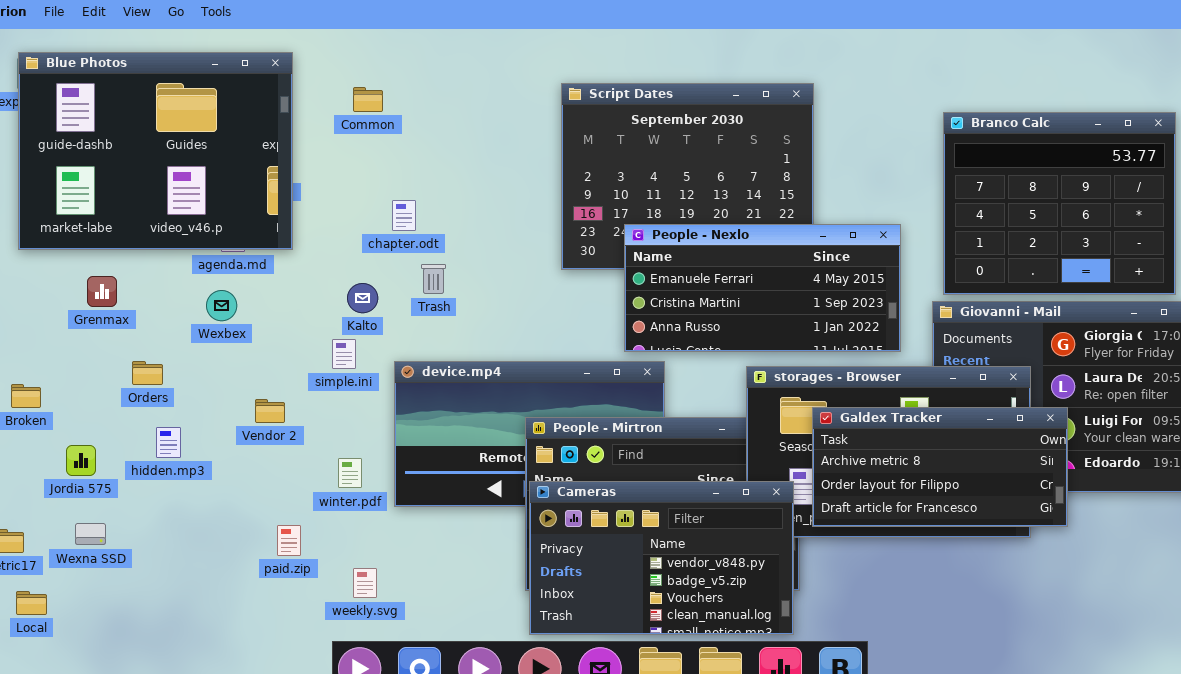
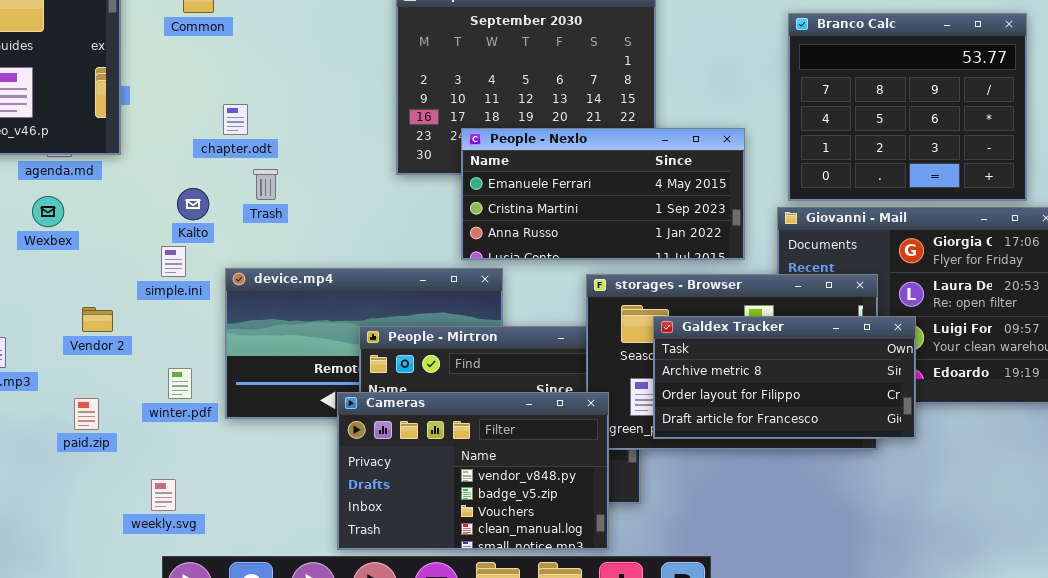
Cameras: [529,481,794,635] -> [337,392,609,550], moved
paid.zip: [277,525,301,556] -> [74,398,99,430], moved
weekly.svg: [353,568,377,598] -> [151,479,176,511], moved

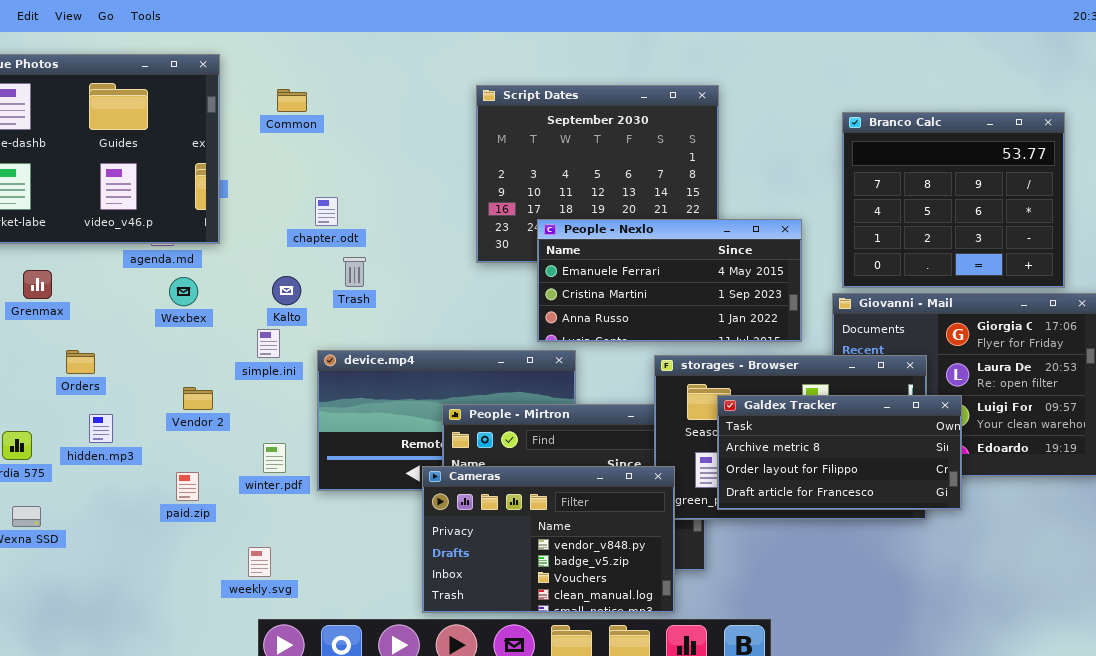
Wexbex: [32,196,64,227] -> [169,277,198,306], moved

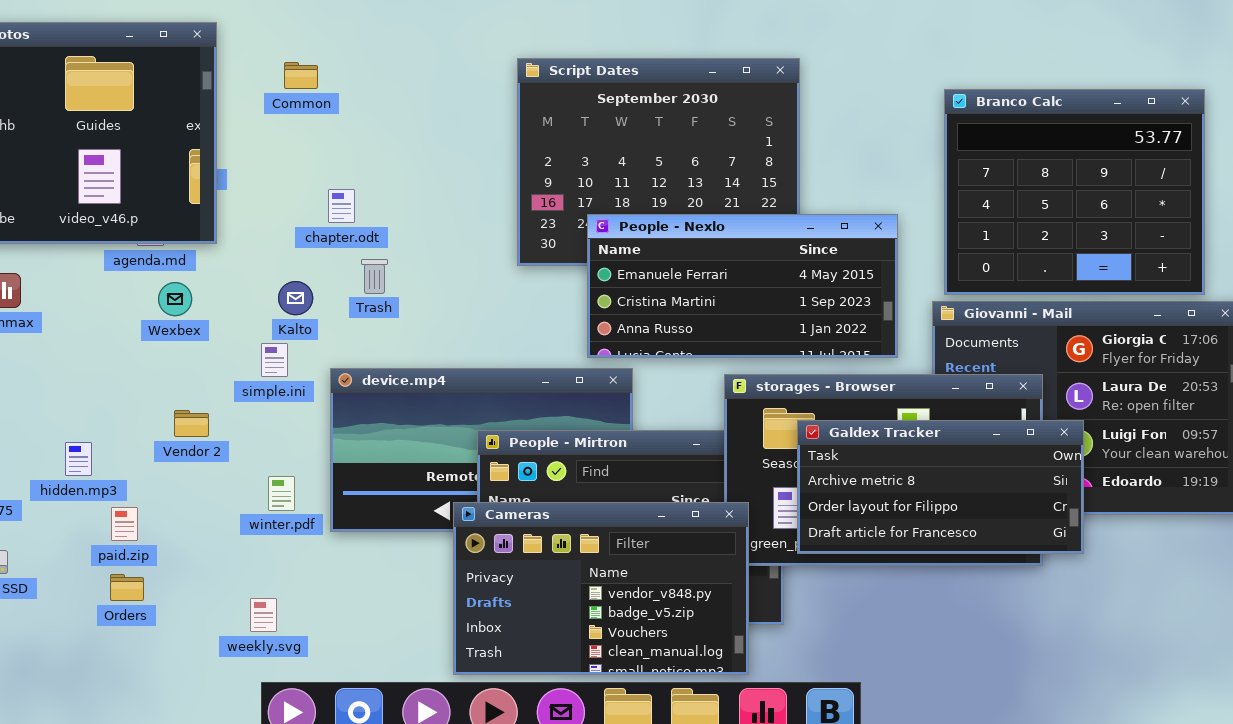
Orders: [66,350,95,374] -> [110,574,144,601], moved
paid.zip: [176,472,199,501] -> [111,507,138,541], moved

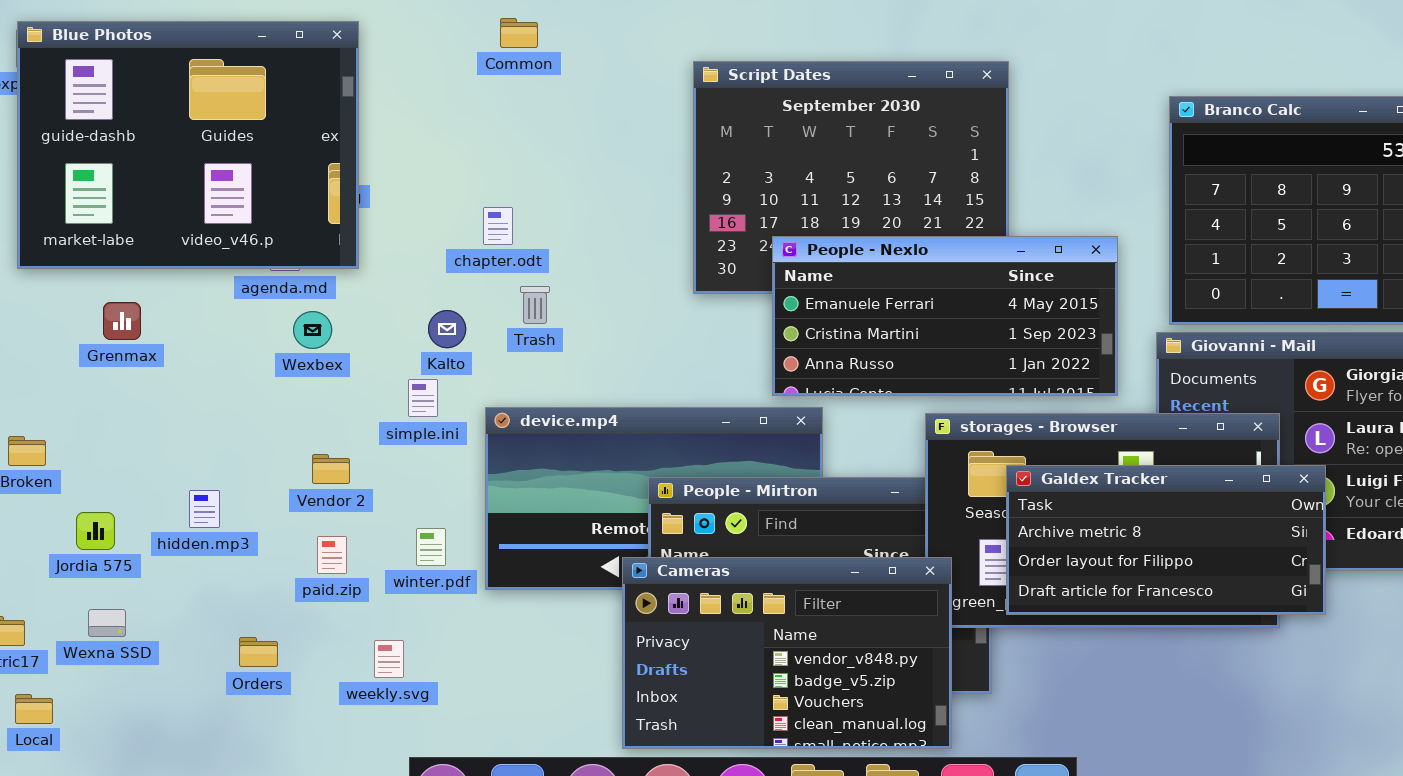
Common: [284,62,318,89] -> [500,18,538,48], moved
paid.zip: [111,507,138,541] -> [317,536,347,574], moved
weekly.svg: [250,598,277,632] -> [374,640,404,678], moved

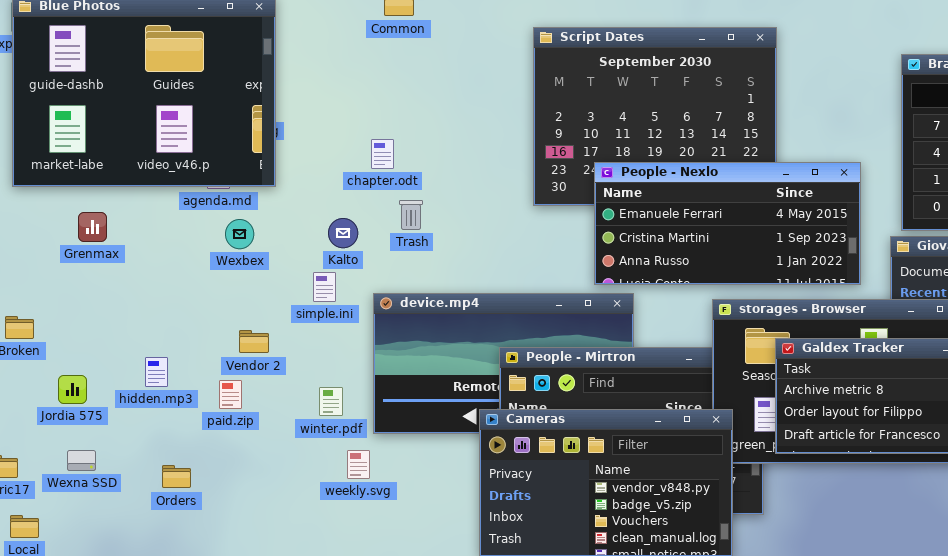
paid.zip: [317,536,347,574] -> [219,380,242,409], moved
Orders: [239,637,278,667] -> [162,465,191,488], moved
weekly.svg: [374,640,404,678] -> [347,450,370,479], moved

